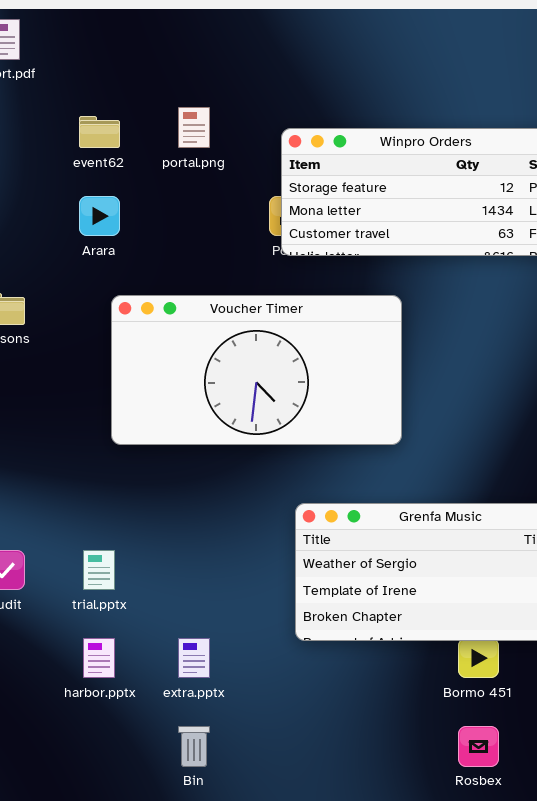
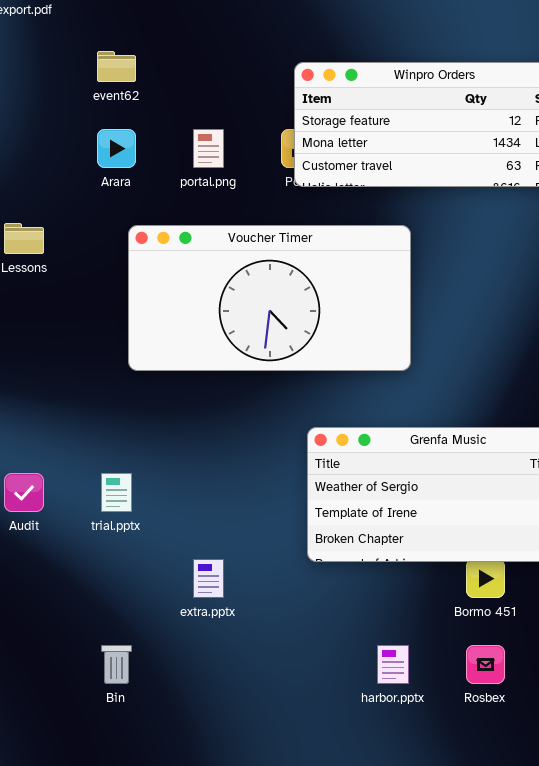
portal.png: [178,107,210,148] -> [193,129,224,168], moved
harbor.pptx: [83,638,115,678] -> [377,645,409,684], moved
Bin: [178,726,210,767] -> [101,645,132,684], moved

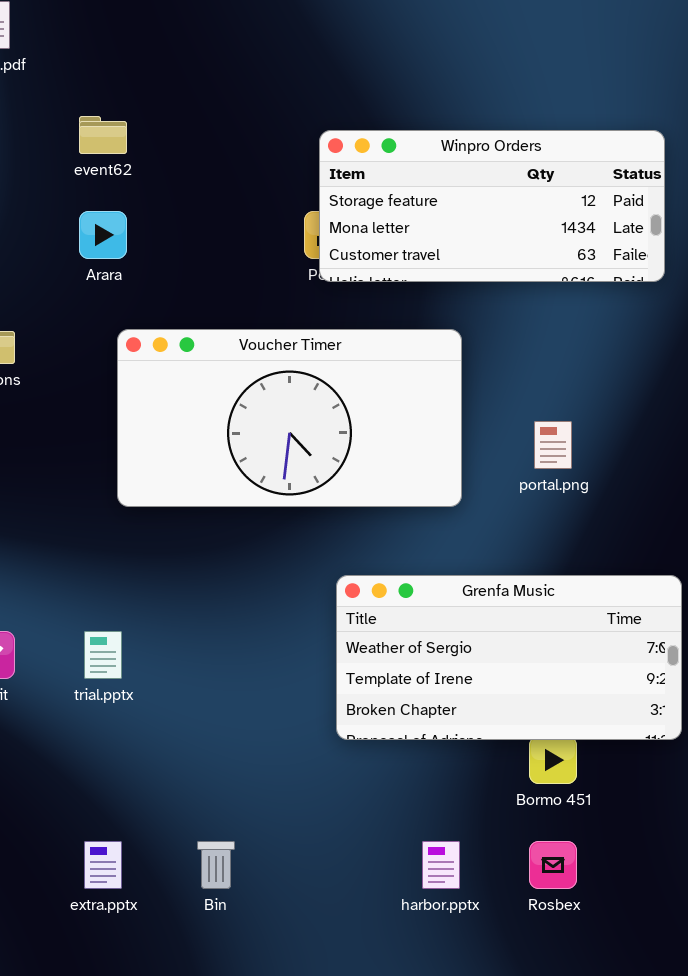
portal.png: [193,129,224,168] -> [534,421,572,469], moved
extra.pptx: [193,559,224,598] -> [84,841,122,889], moved
Bin: [101,645,132,684] -> [197,841,235,889], moved

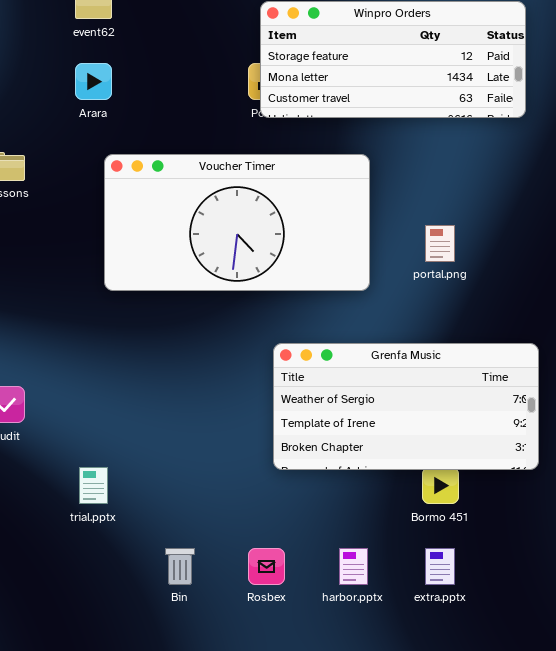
trial.pptx: [84,631,122,679] -> [79,467,108,504], moved
extra.pptx: [84,841,122,889] -> [425,548,455,585], moved
Rosbex: [529,841,577,889] -> [248,548,285,585], moved

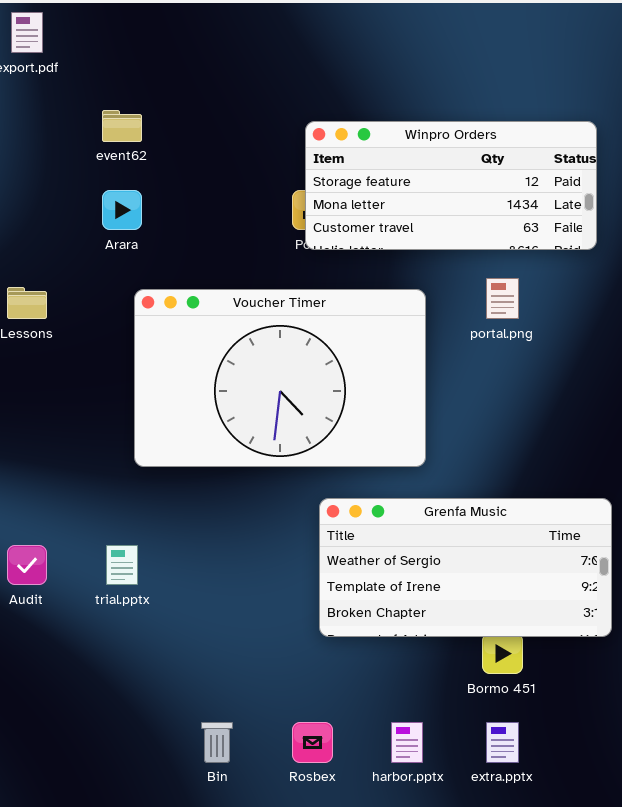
Voucher Timer: [104,154,370,291] -> [134,289,426,467], resized
portal.png: [425,225,455,262] -> [486,278,519,319], moved
trial.pptx: [79,467,108,504] -> [106,545,138,585], moved

